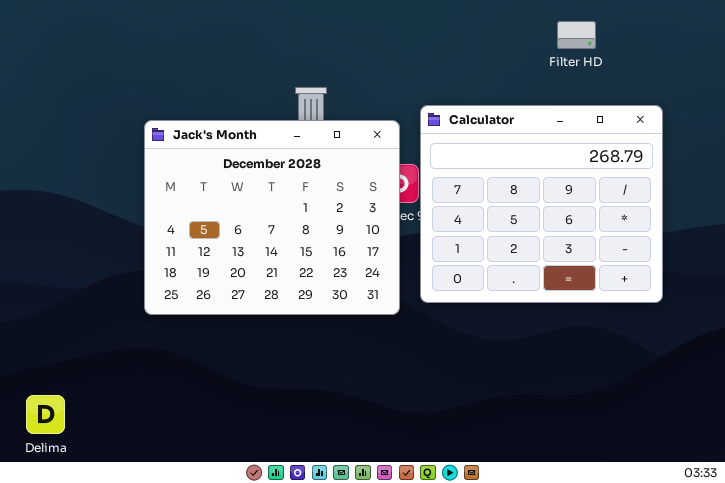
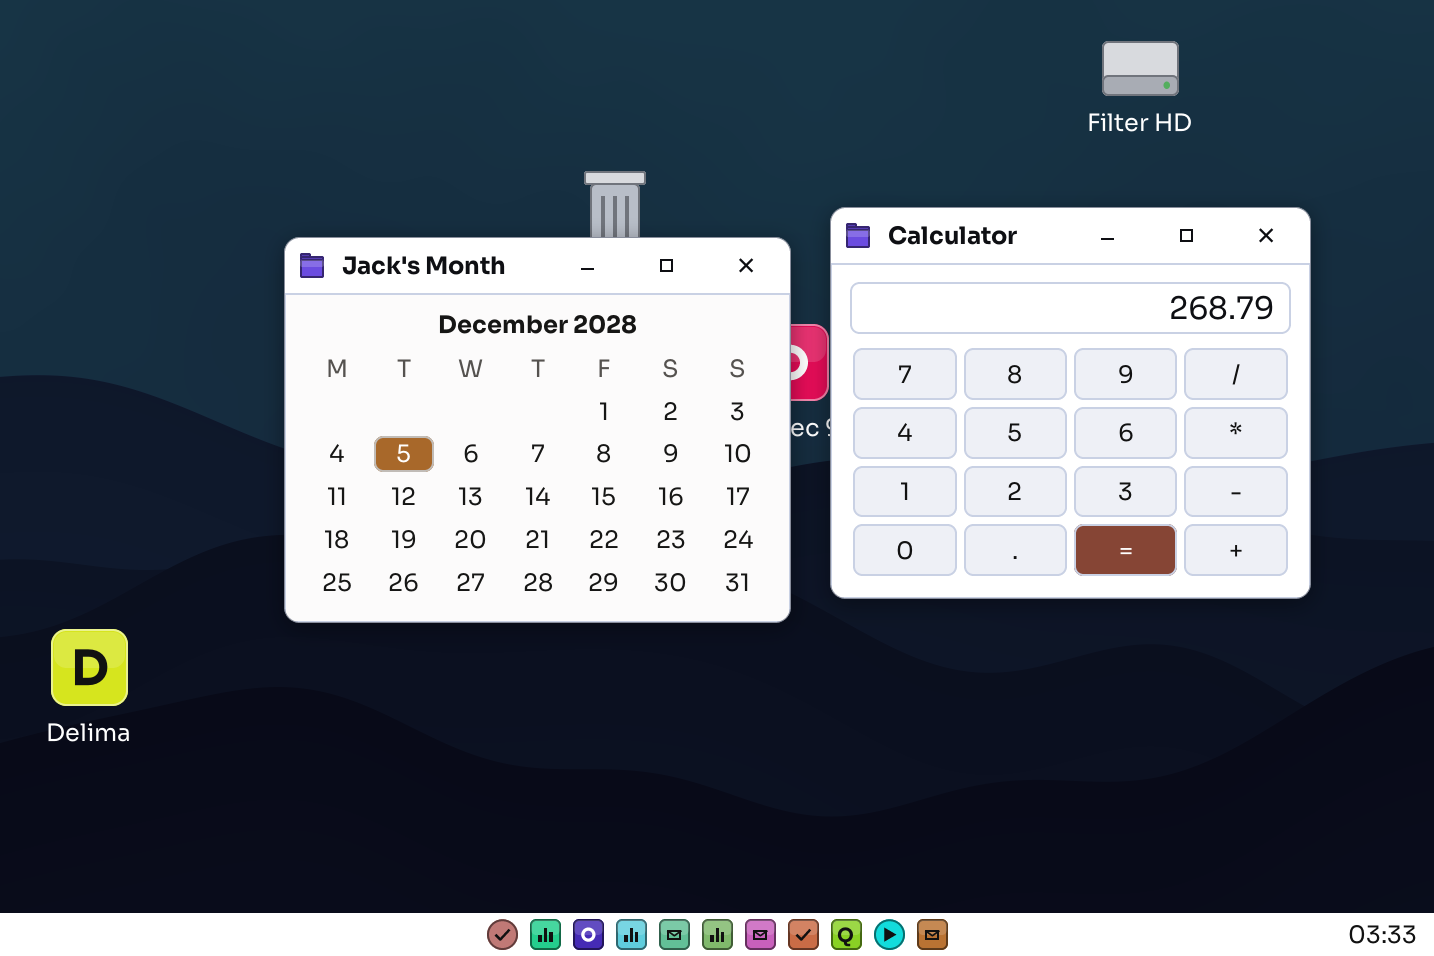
Delima: [26,395,65,434] -> [51,629,128,706], moved

